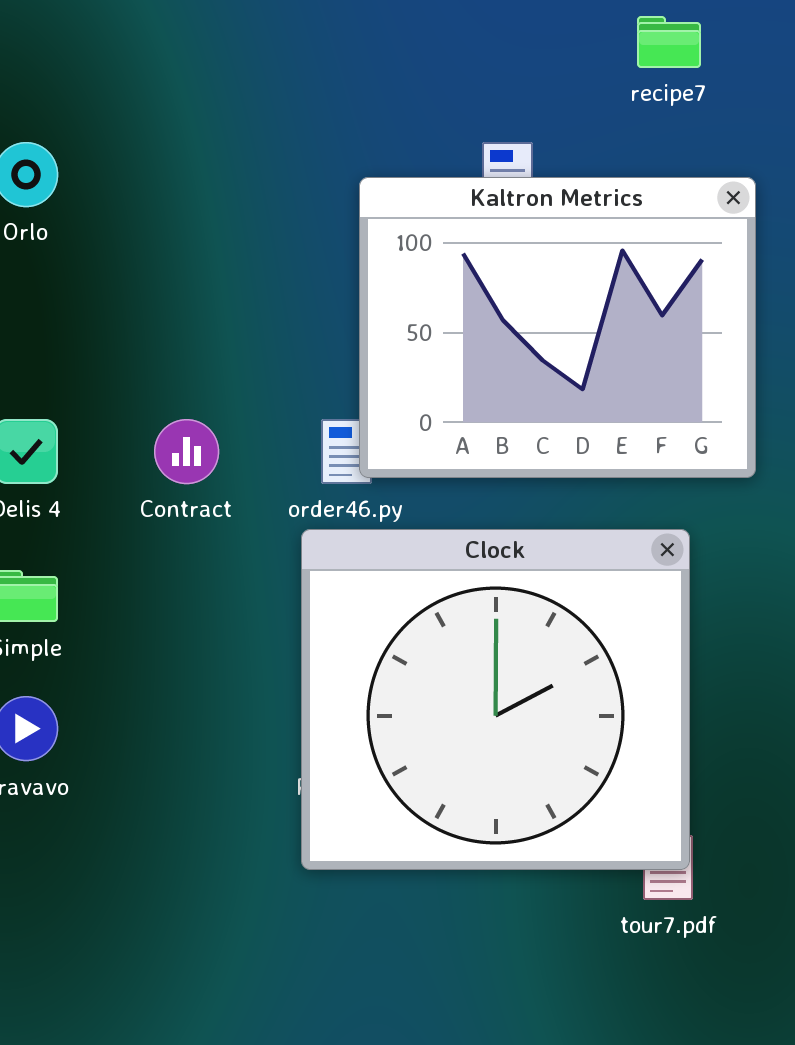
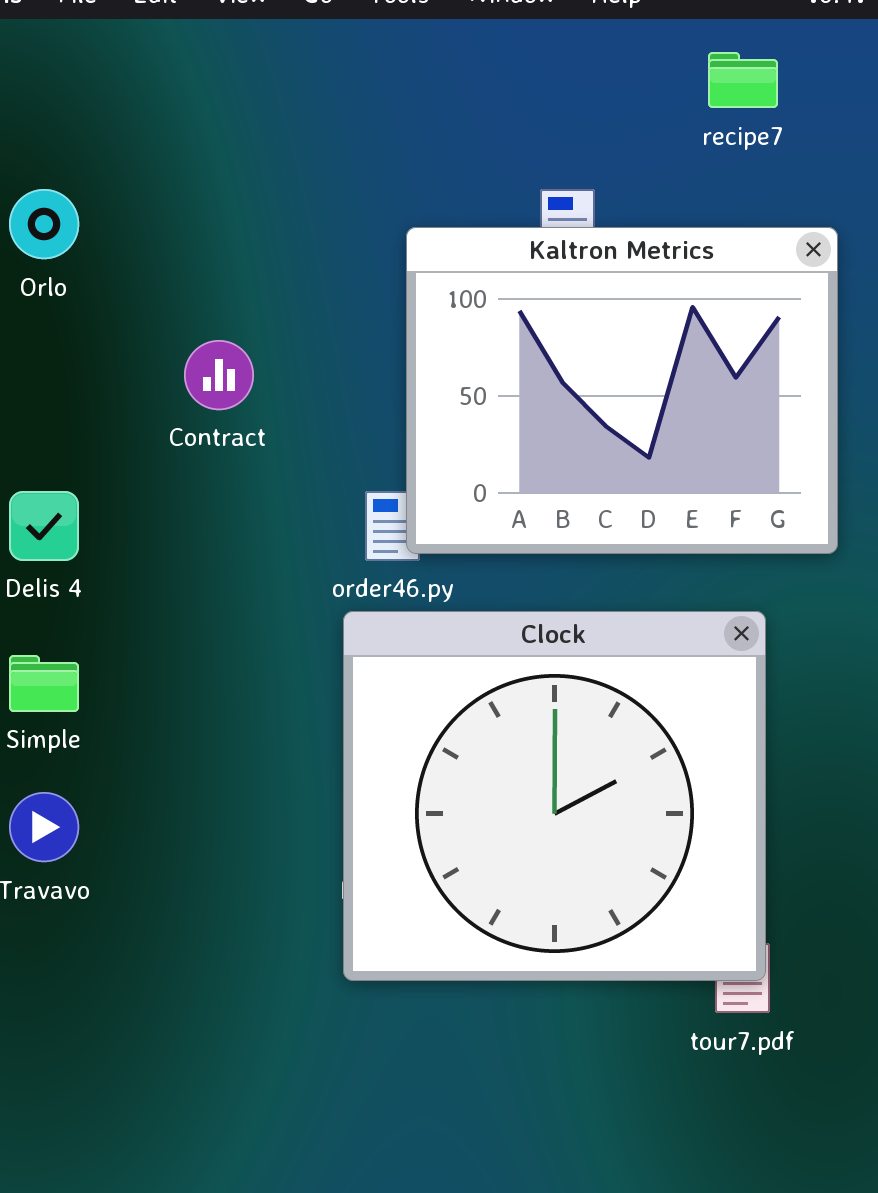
Contract: [154,419,219,484] -> [184,340,254,410], moved

